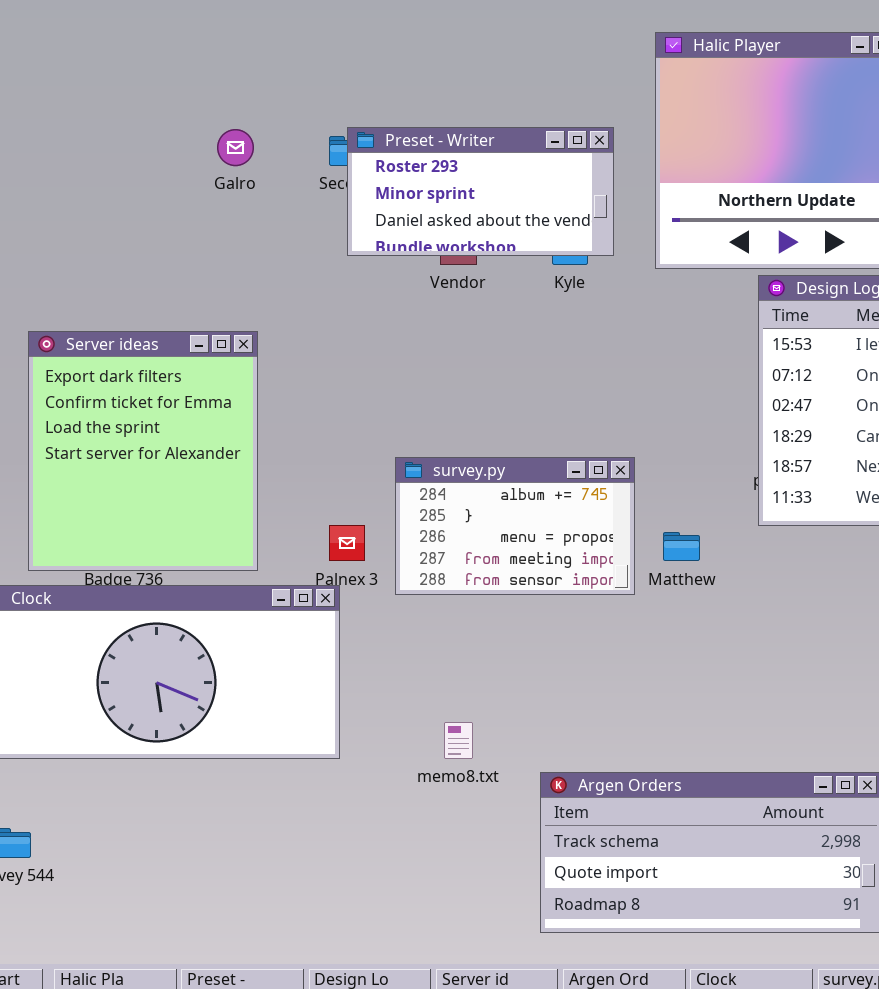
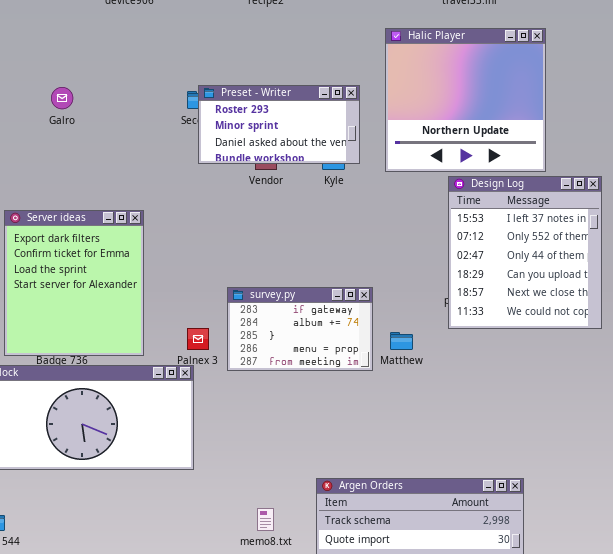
Galro: [217,129,254,166] -> [51,87,73,109], moved
survey.py: [395,457,635,595] -> [227,287,373,371], scrolled up 1 row
memo8.txt: [444,722,473,759] -> [257,508,274,531], moved

